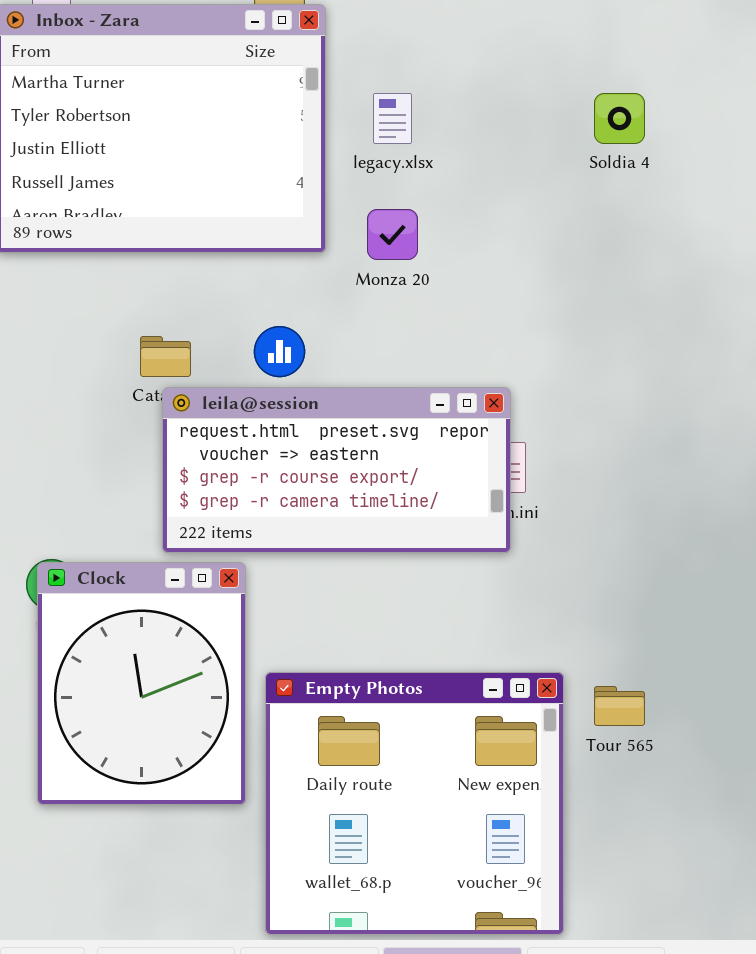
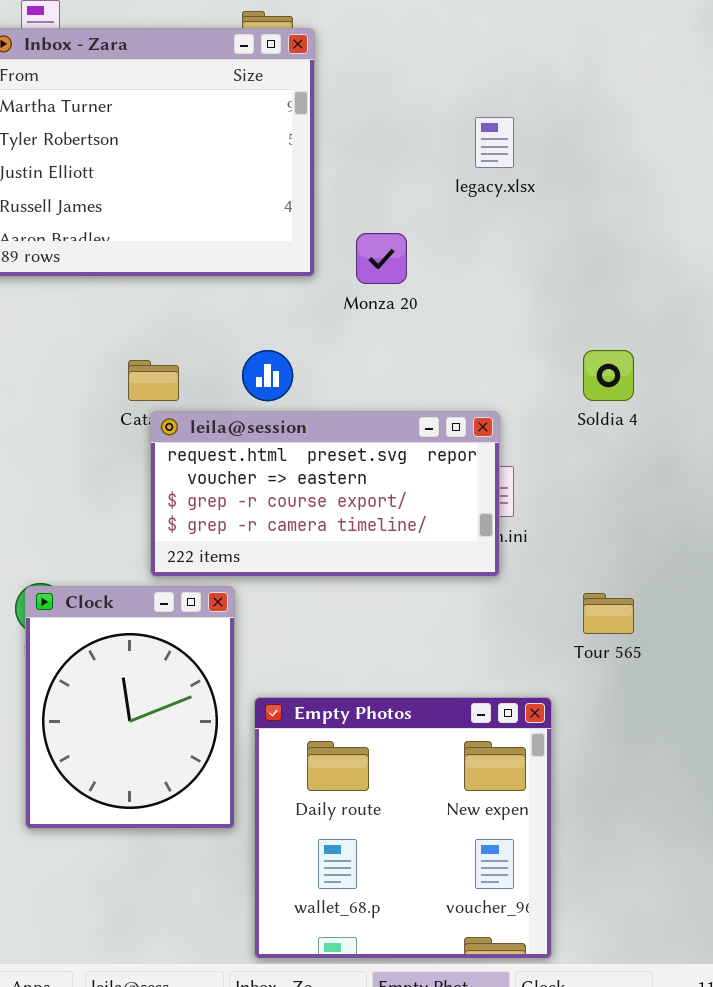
legacy.xlsx: [373,93,412,144] -> [475,117,514,168], moved
Soldia 4: [594,93,645,144] -> [583,350,634,401], moved
Tour 565: [594,686,645,726] -> [583,593,634,634], moved

